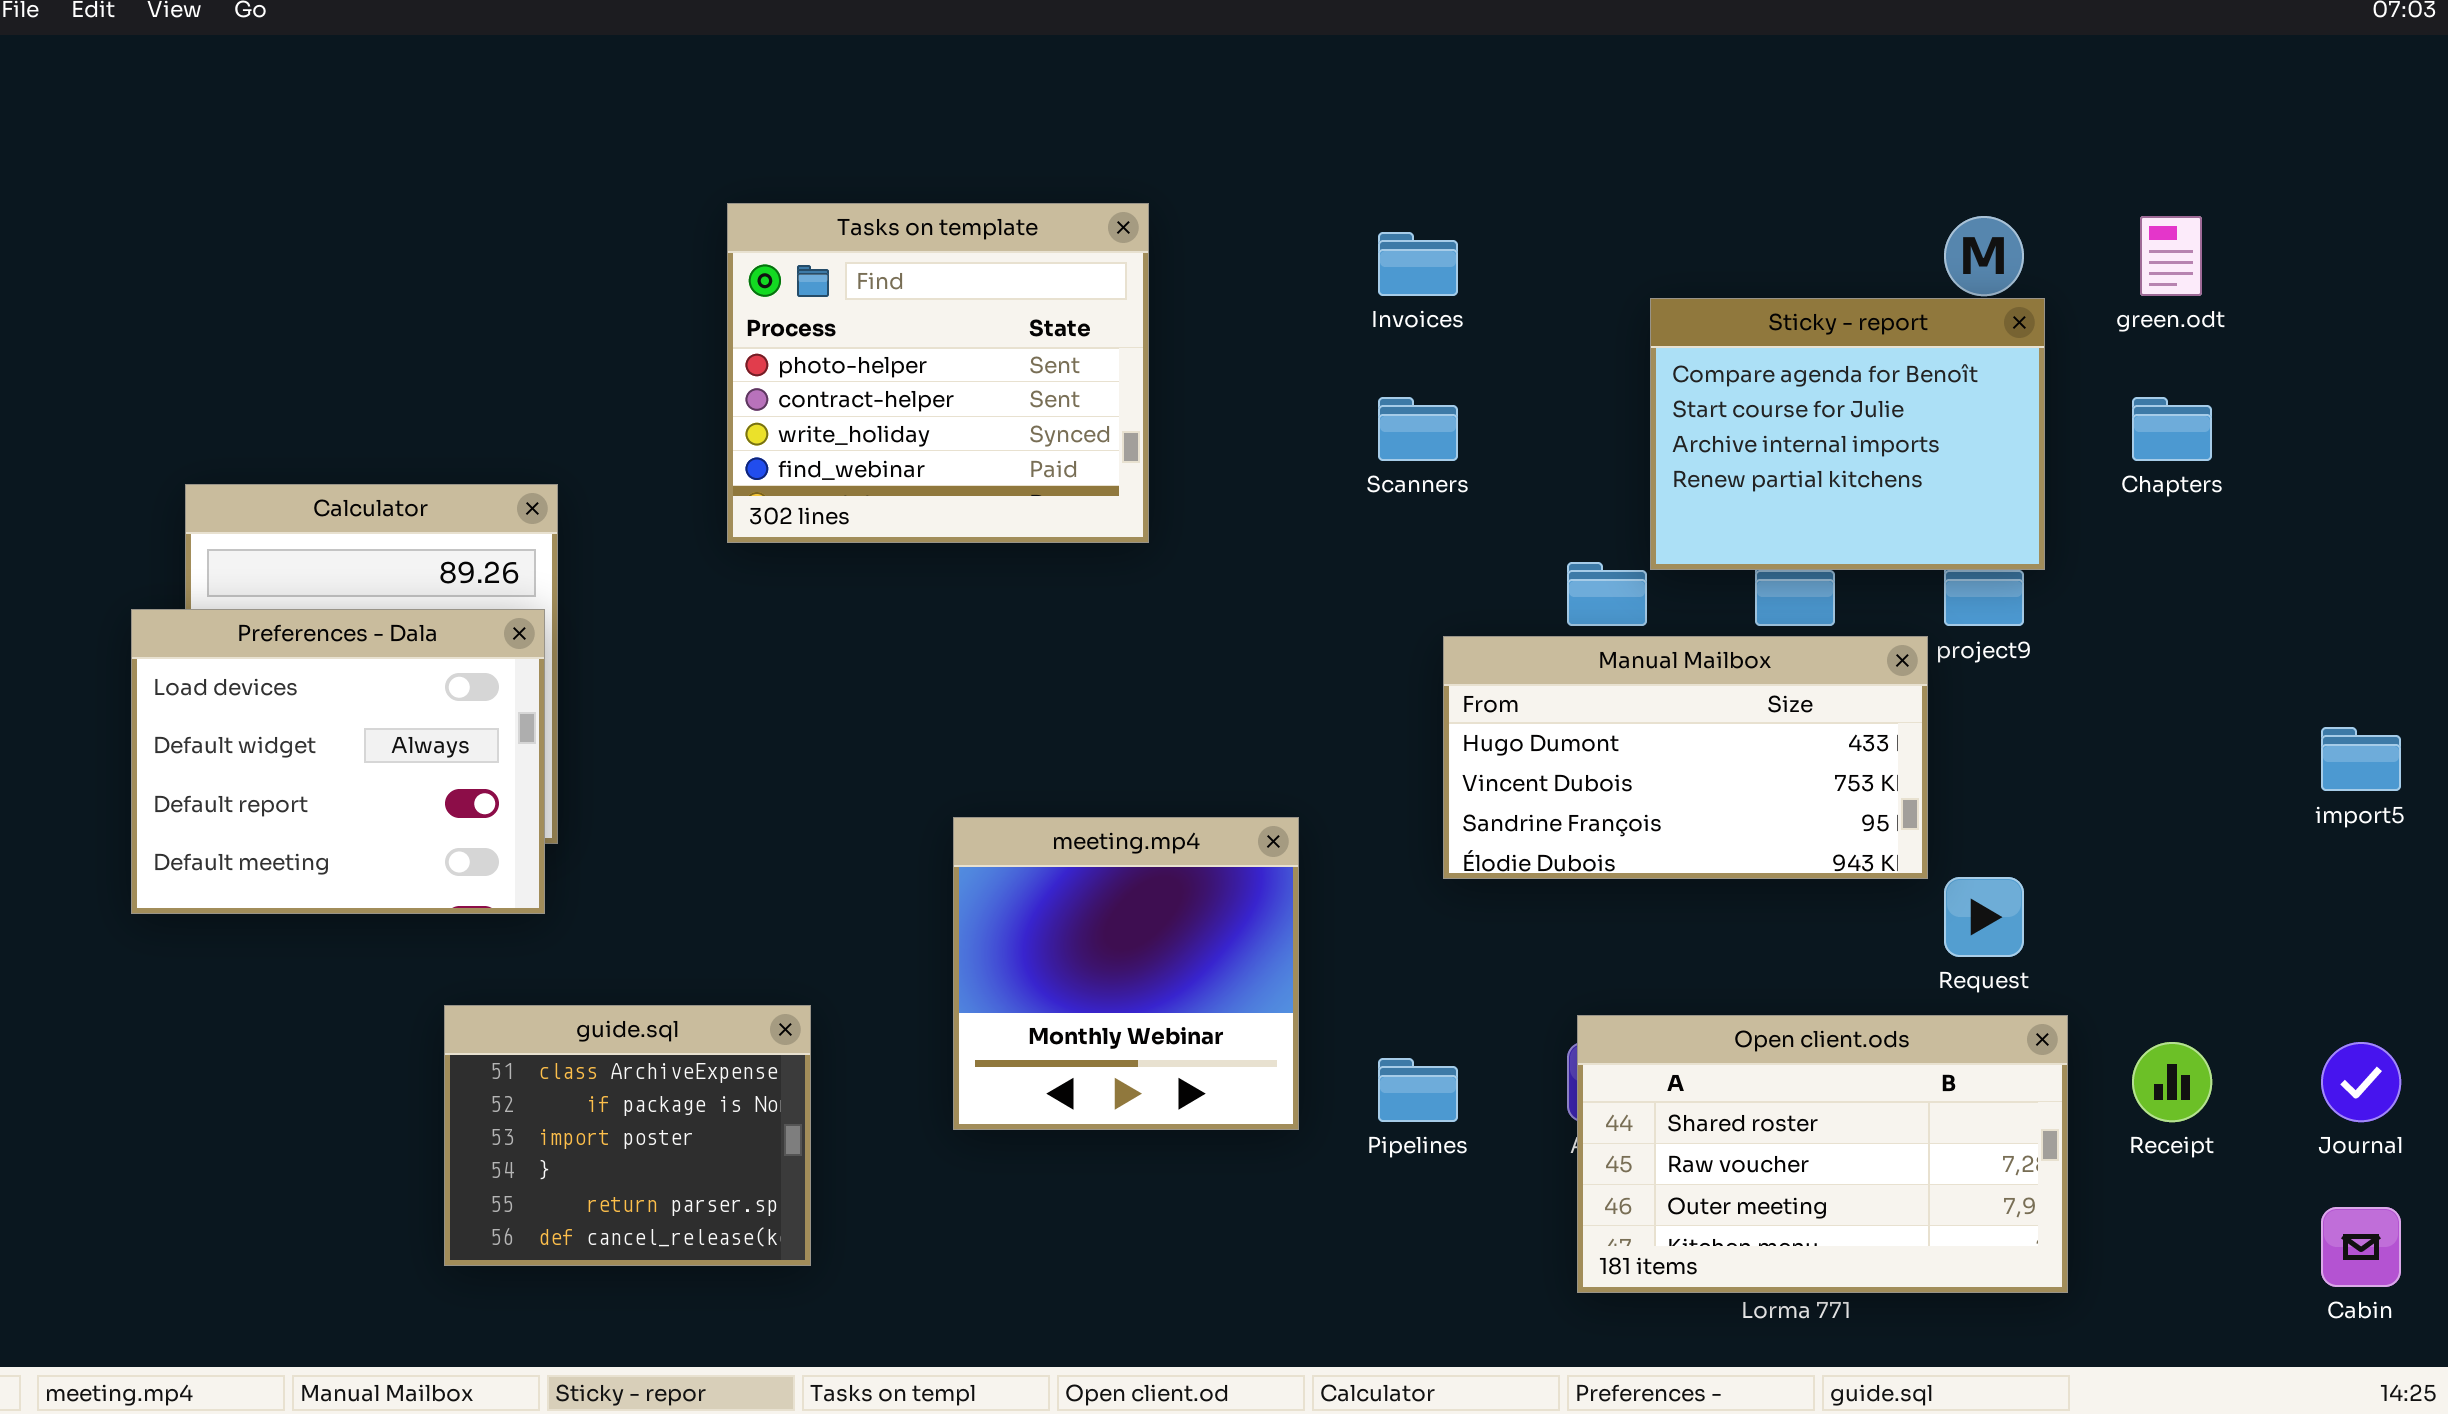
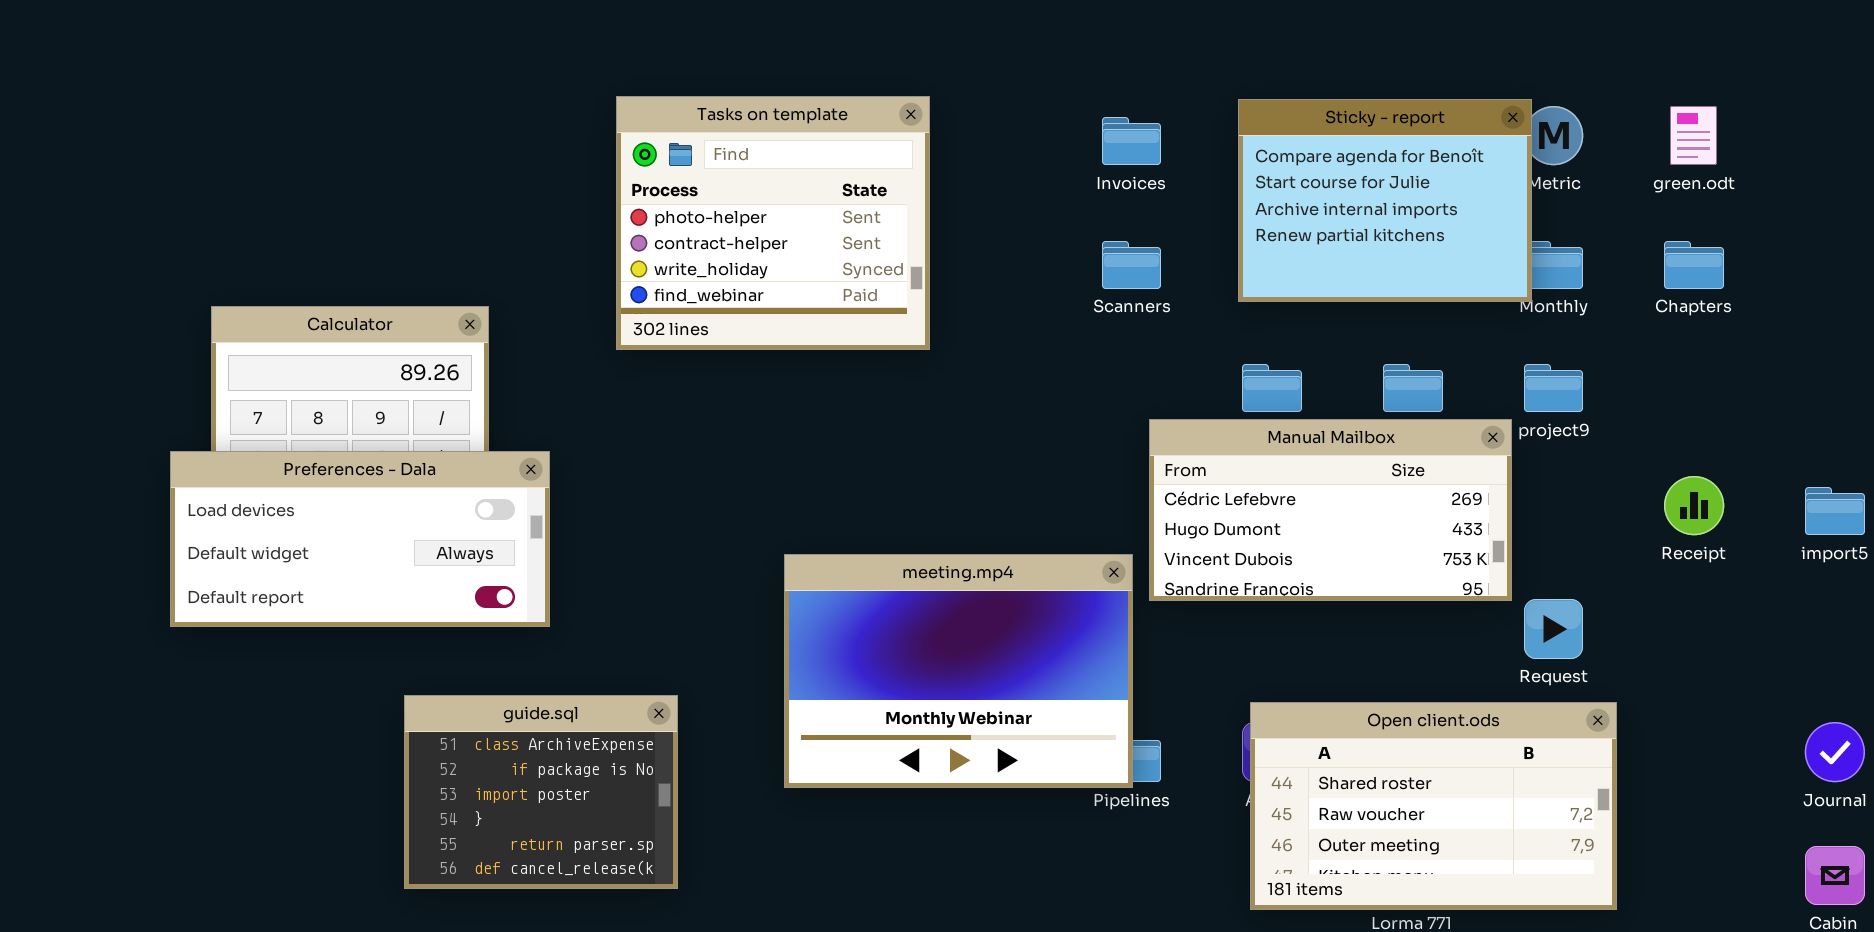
Sticky - report: [1650,298,2045,570] -> [1238,99,1532,302], moved
Preferences - Dala: [131,609,545,914] -> [170,451,550,627], resized
Manual Mailbox: [1443,636,1928,879] -> [1149,419,1512,601], scrolled up 1 row
meeting.mp4: [953,817,1299,1130] -> [784,554,1133,788], resized
Receipt: [2132,1042,2212,1122] -> [1664,476,1724,535], moved

